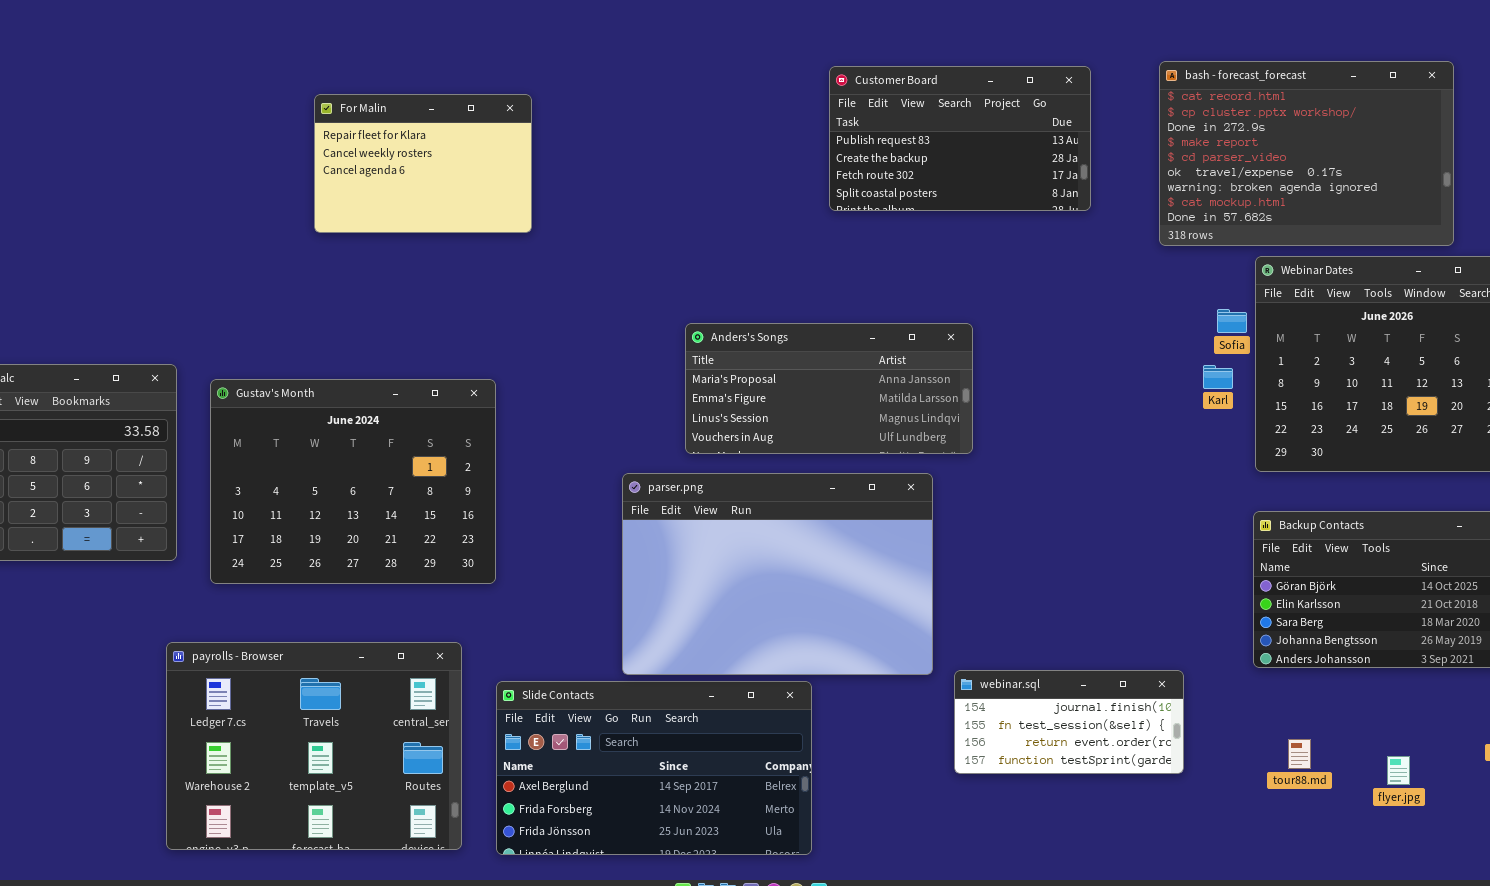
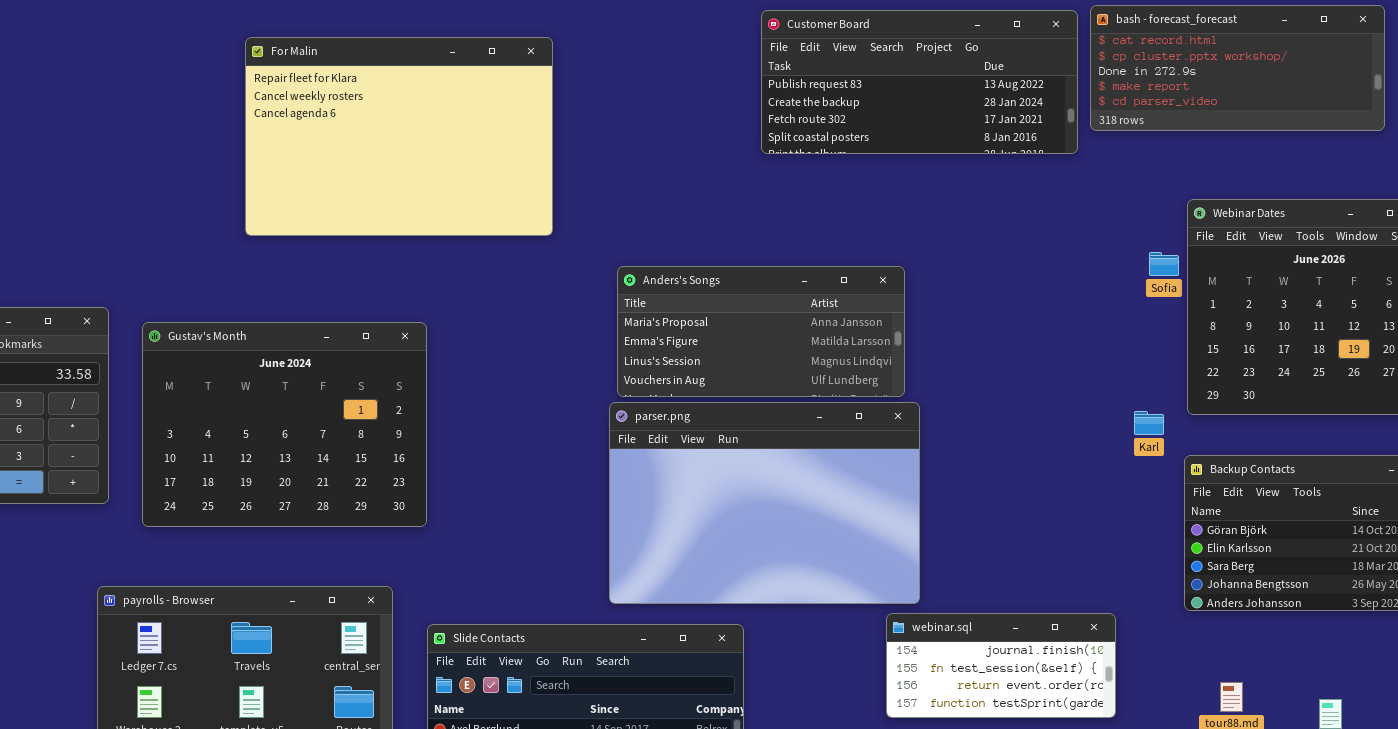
bash - forecast_forecast: [1159,61,1454,246] -> [1090,5,1385,131], resized
Customer Board: [829,66,1091,211] -> [761,10,1078,154], resized
For Malin: [314,94,532,233] -> [245,37,553,236], resized
Karl: [1203,365,1233,389] -> [1134,411,1164,435], moved
parser.png: [622,473,933,675] -> [609,402,920,604], moved

